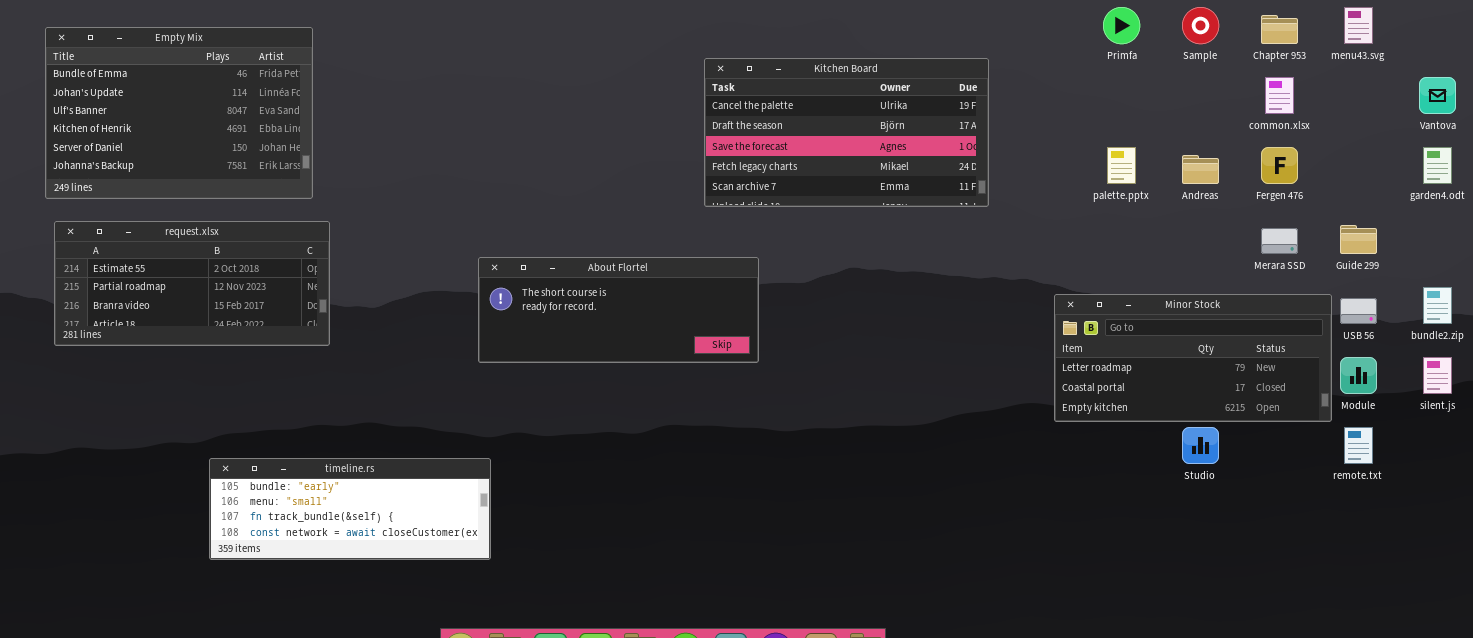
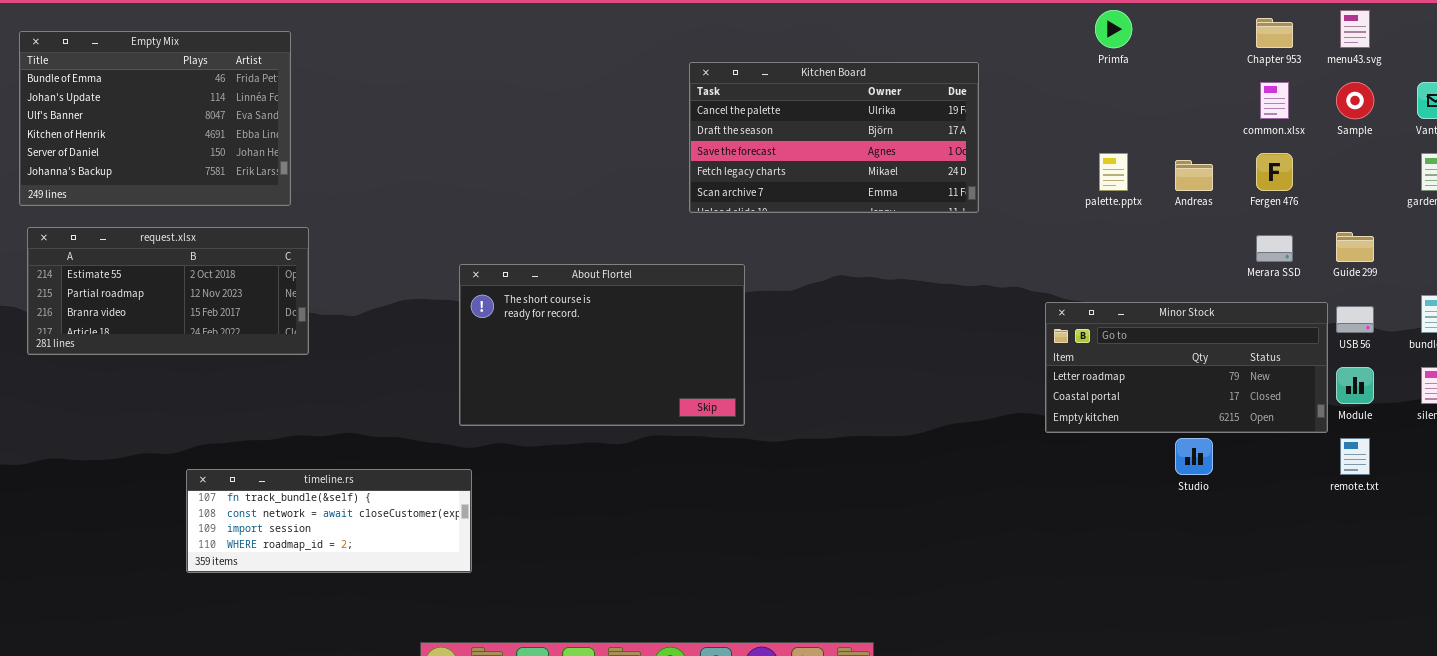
Sample: [1182,7,1219,44] -> [1336,82,1374,119], moved
About Flortel: [478,257,759,363] -> [459,264,745,426], resized
timeline.rs: [209,458,491,560] -> [186,469,472,573], scrolled down 2 rows

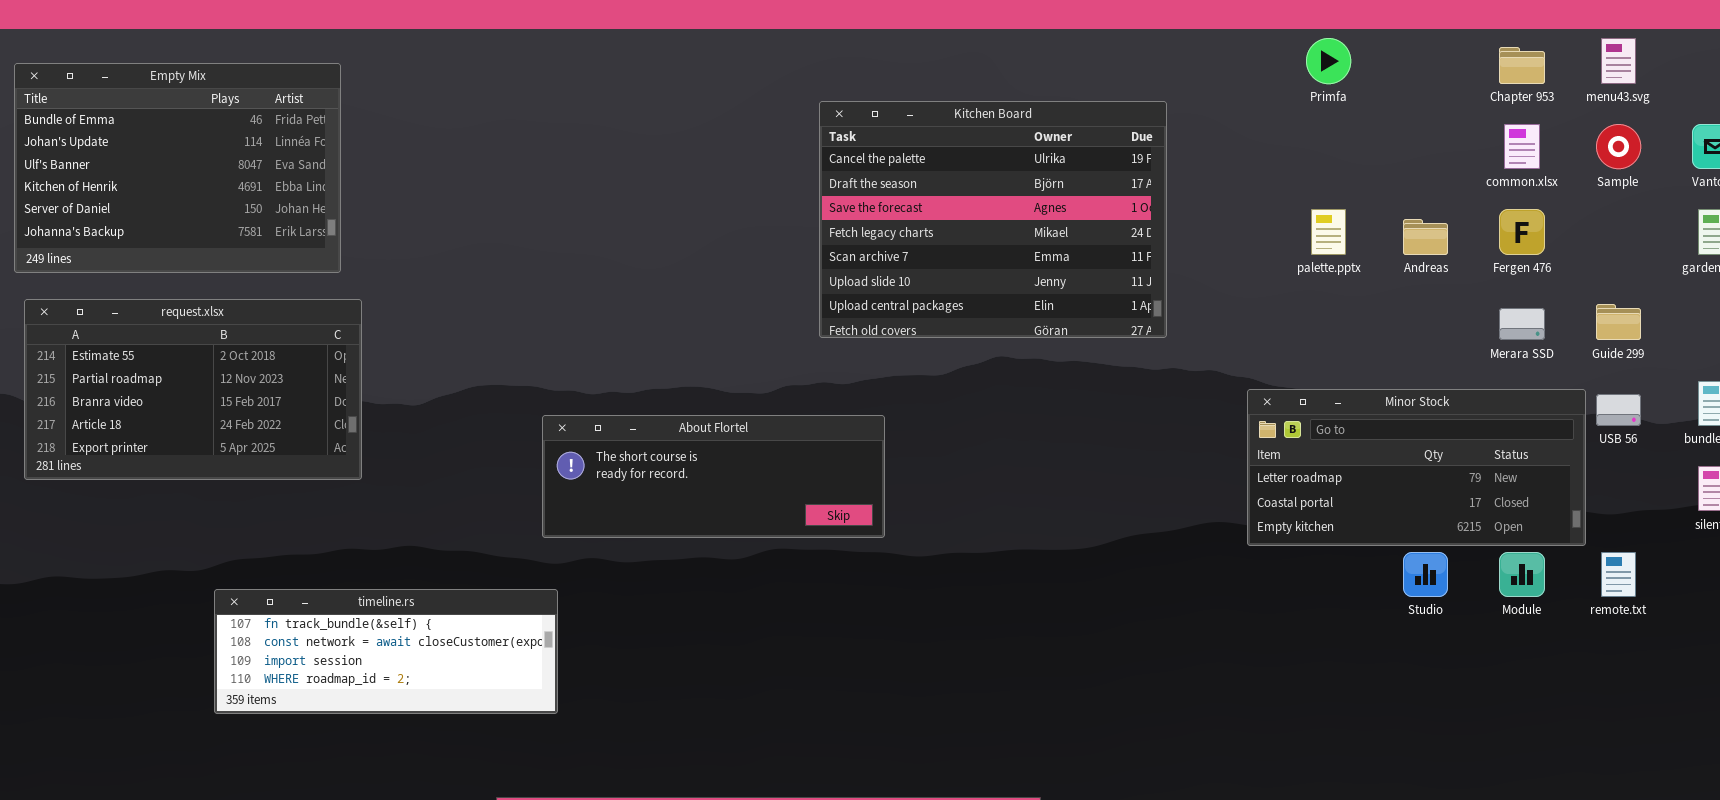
Kitchen Board: [689,62,979,213] -> [819,101,1167,338], resized
request.xlsx: [27,227,309,355] -> [24,299,362,480], resized
About Flortel: [459,264,745,426] -> [542,415,885,538], resized
Module: [1336,367,1374,404] -> [1499,552,1545,597], moved

